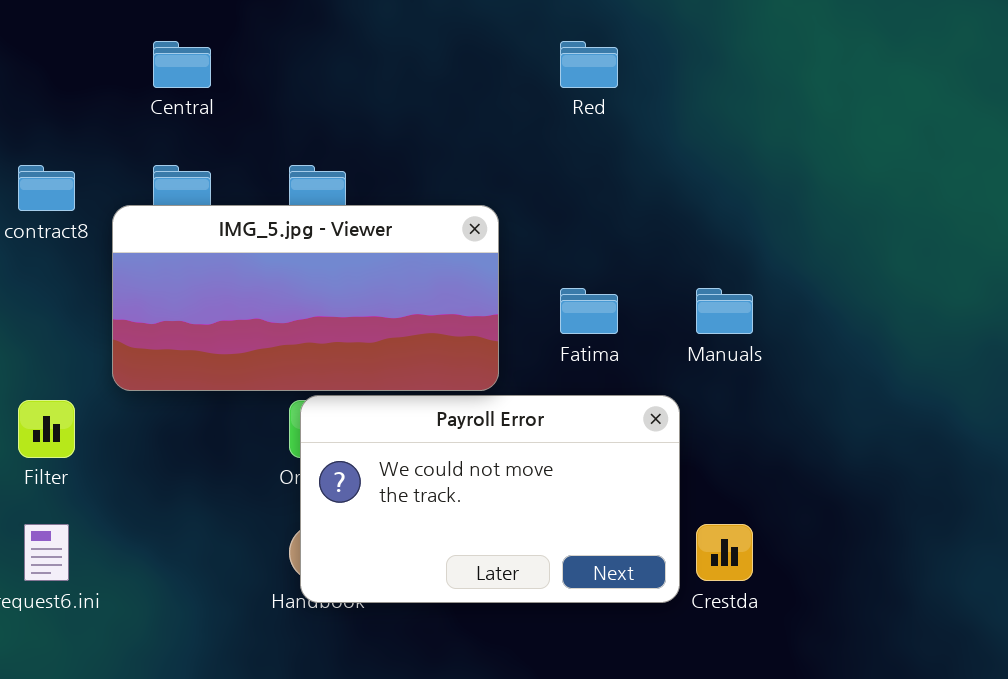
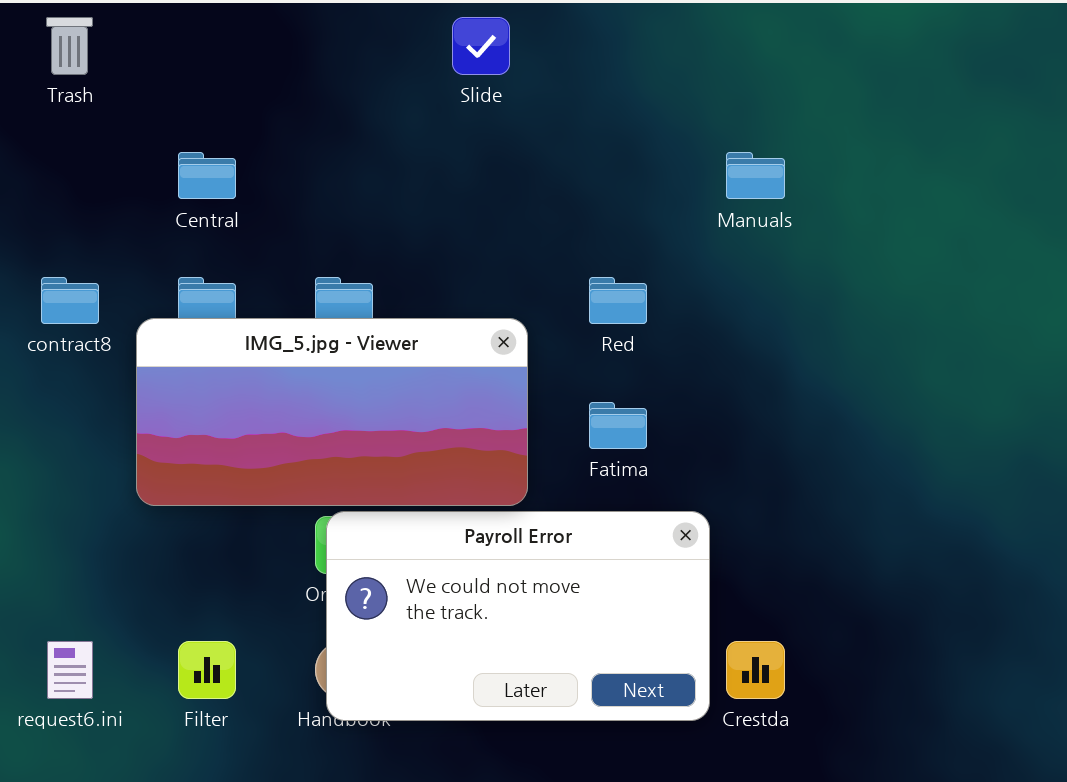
Red: [560,41,618,88] -> [589,277,647,324], moved
Manuals: [696,288,753,334] -> [726,152,785,199], moved
Filter: [18,400,75,458] -> [178,641,236,699], moved

